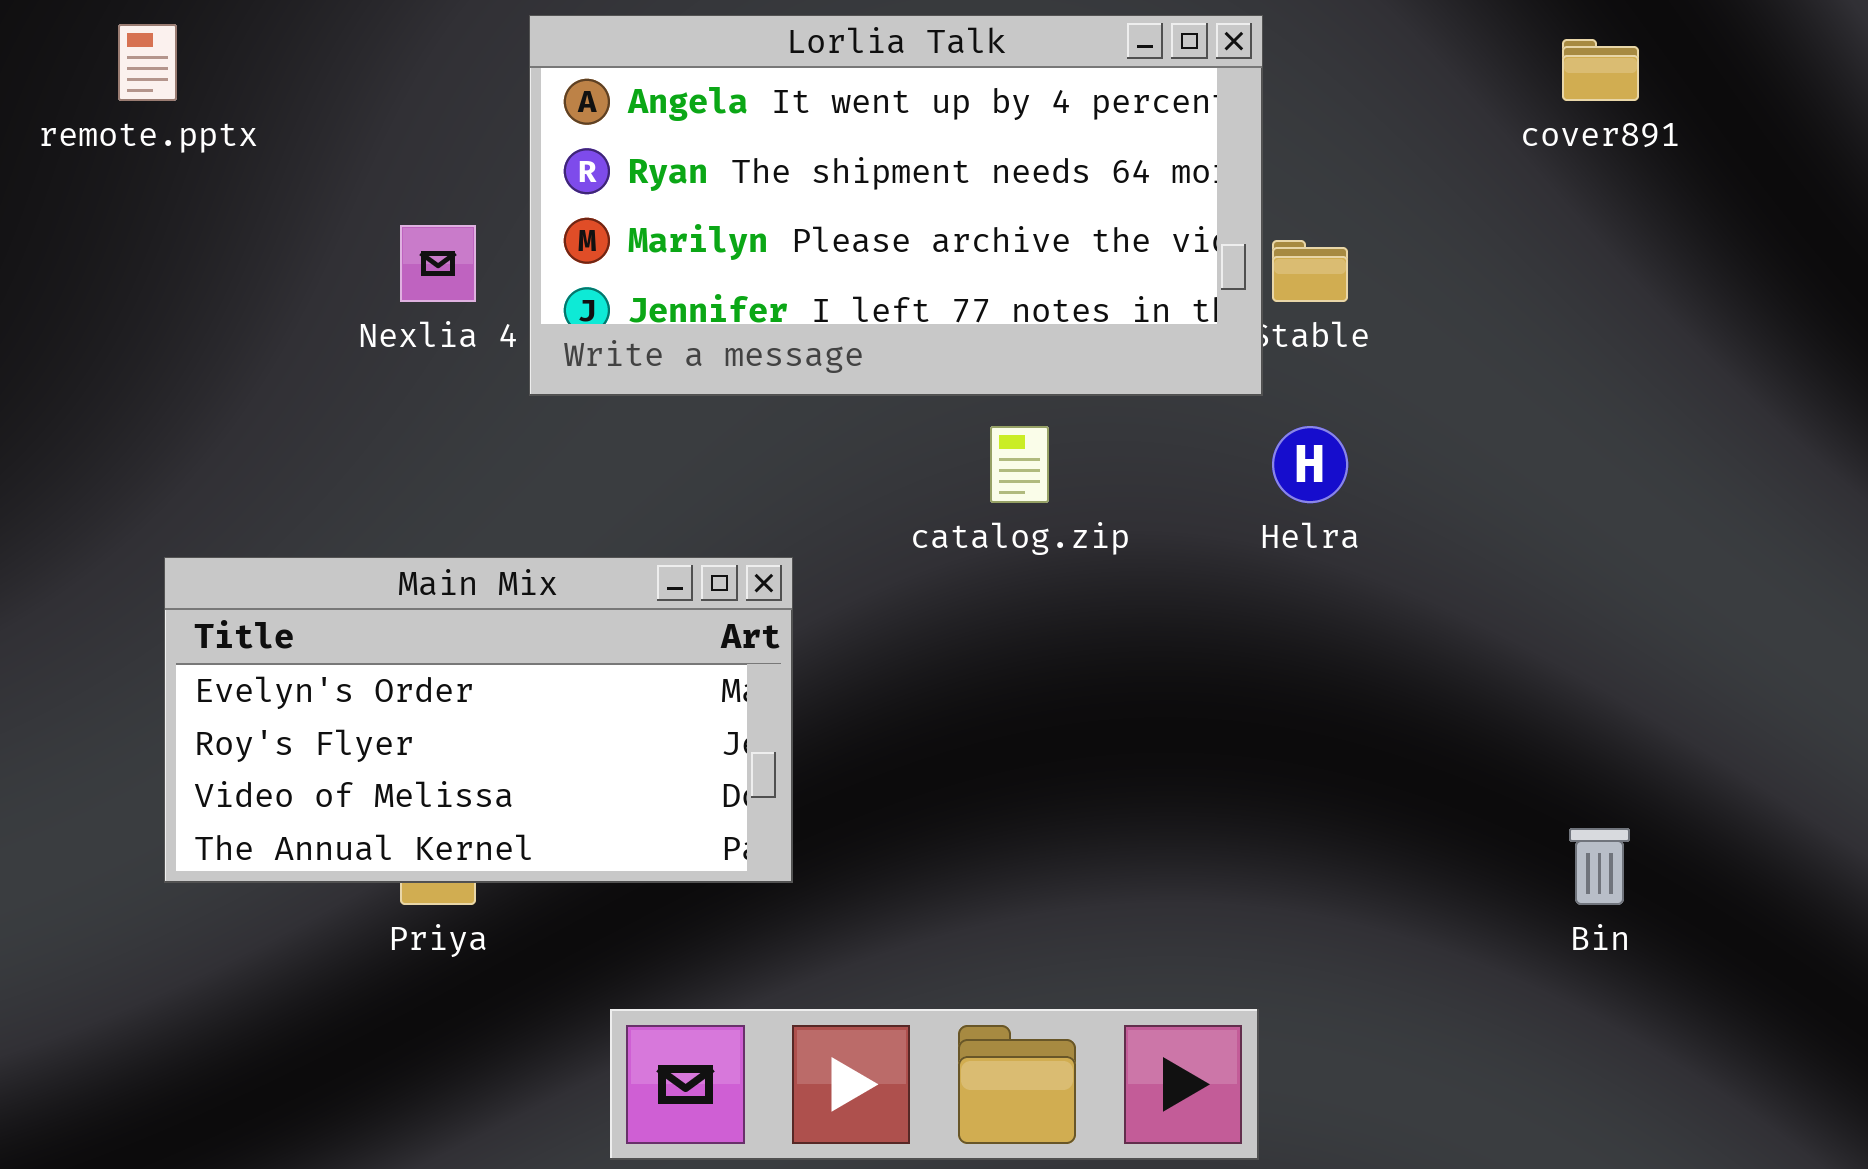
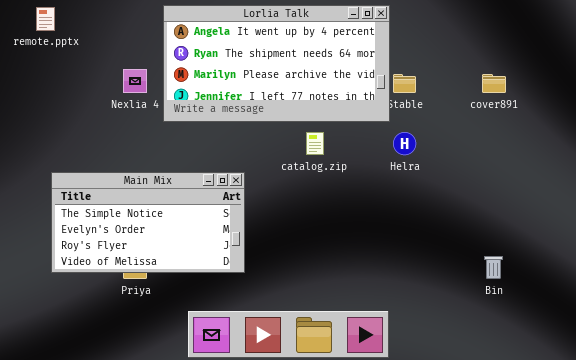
cover891: [1562,39,1639,101] -> [482,74,506,93], moved
Main Mix: [164,557,793,883] -> [51,172,245,273], scrolled up 1 row

